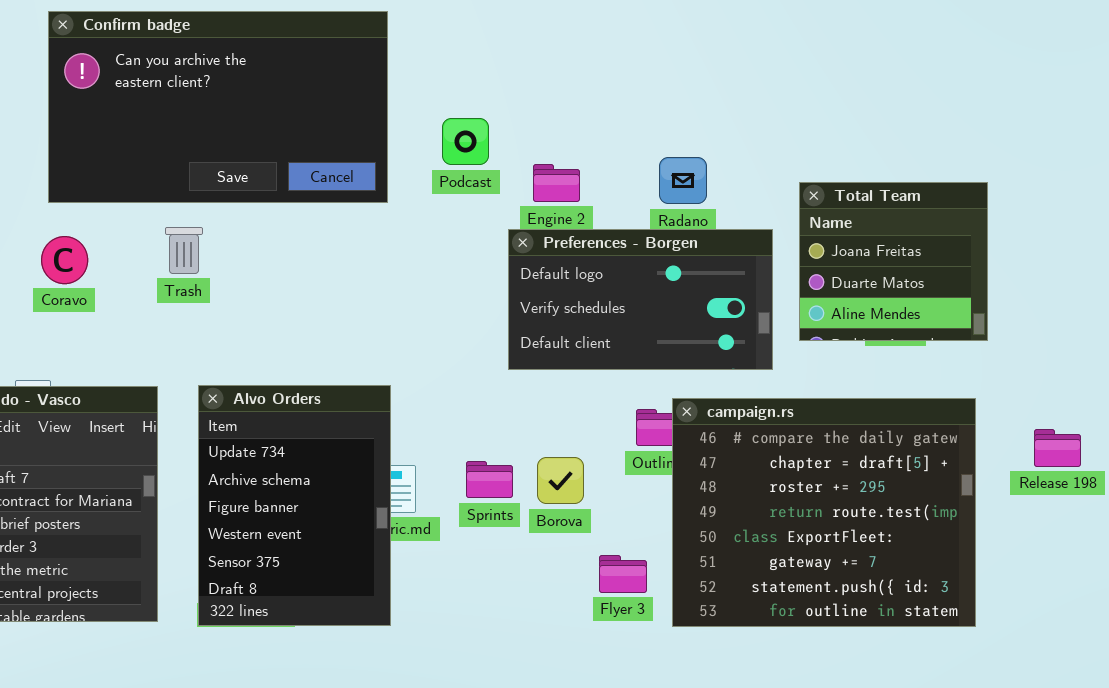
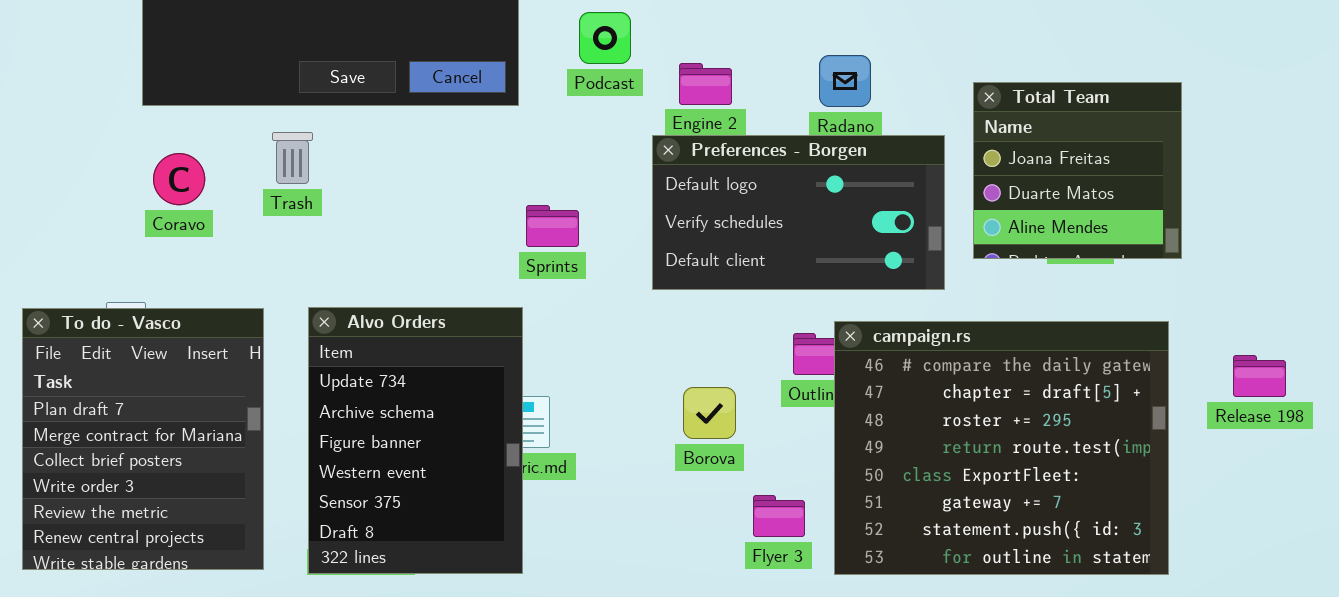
Coravo: [41,236,88,284] -> [153,153,205,205], moved
Sprints: [466,461,513,498] -> [526,205,579,247], moved

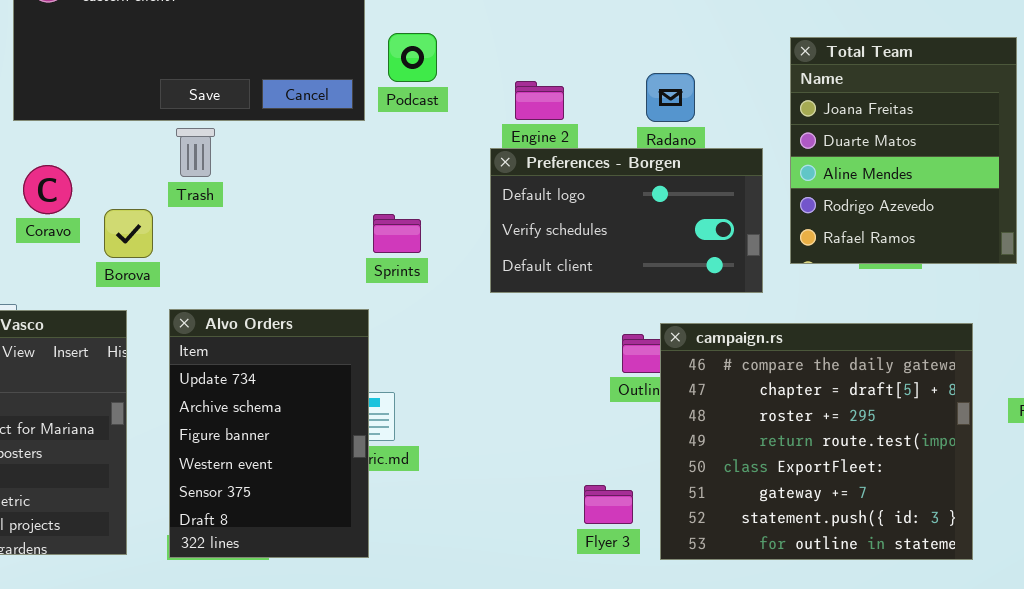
Podcast: [579,12,631,64] -> [388,33,437,82], moved
Total Team: [973,82,1182,259] -> [790,37,1017,264], resized
Trash: [272,132,313,184] -> [176,128,215,177], moved
Borova: [683,387,736,439] -> [104,209,153,258], moved

